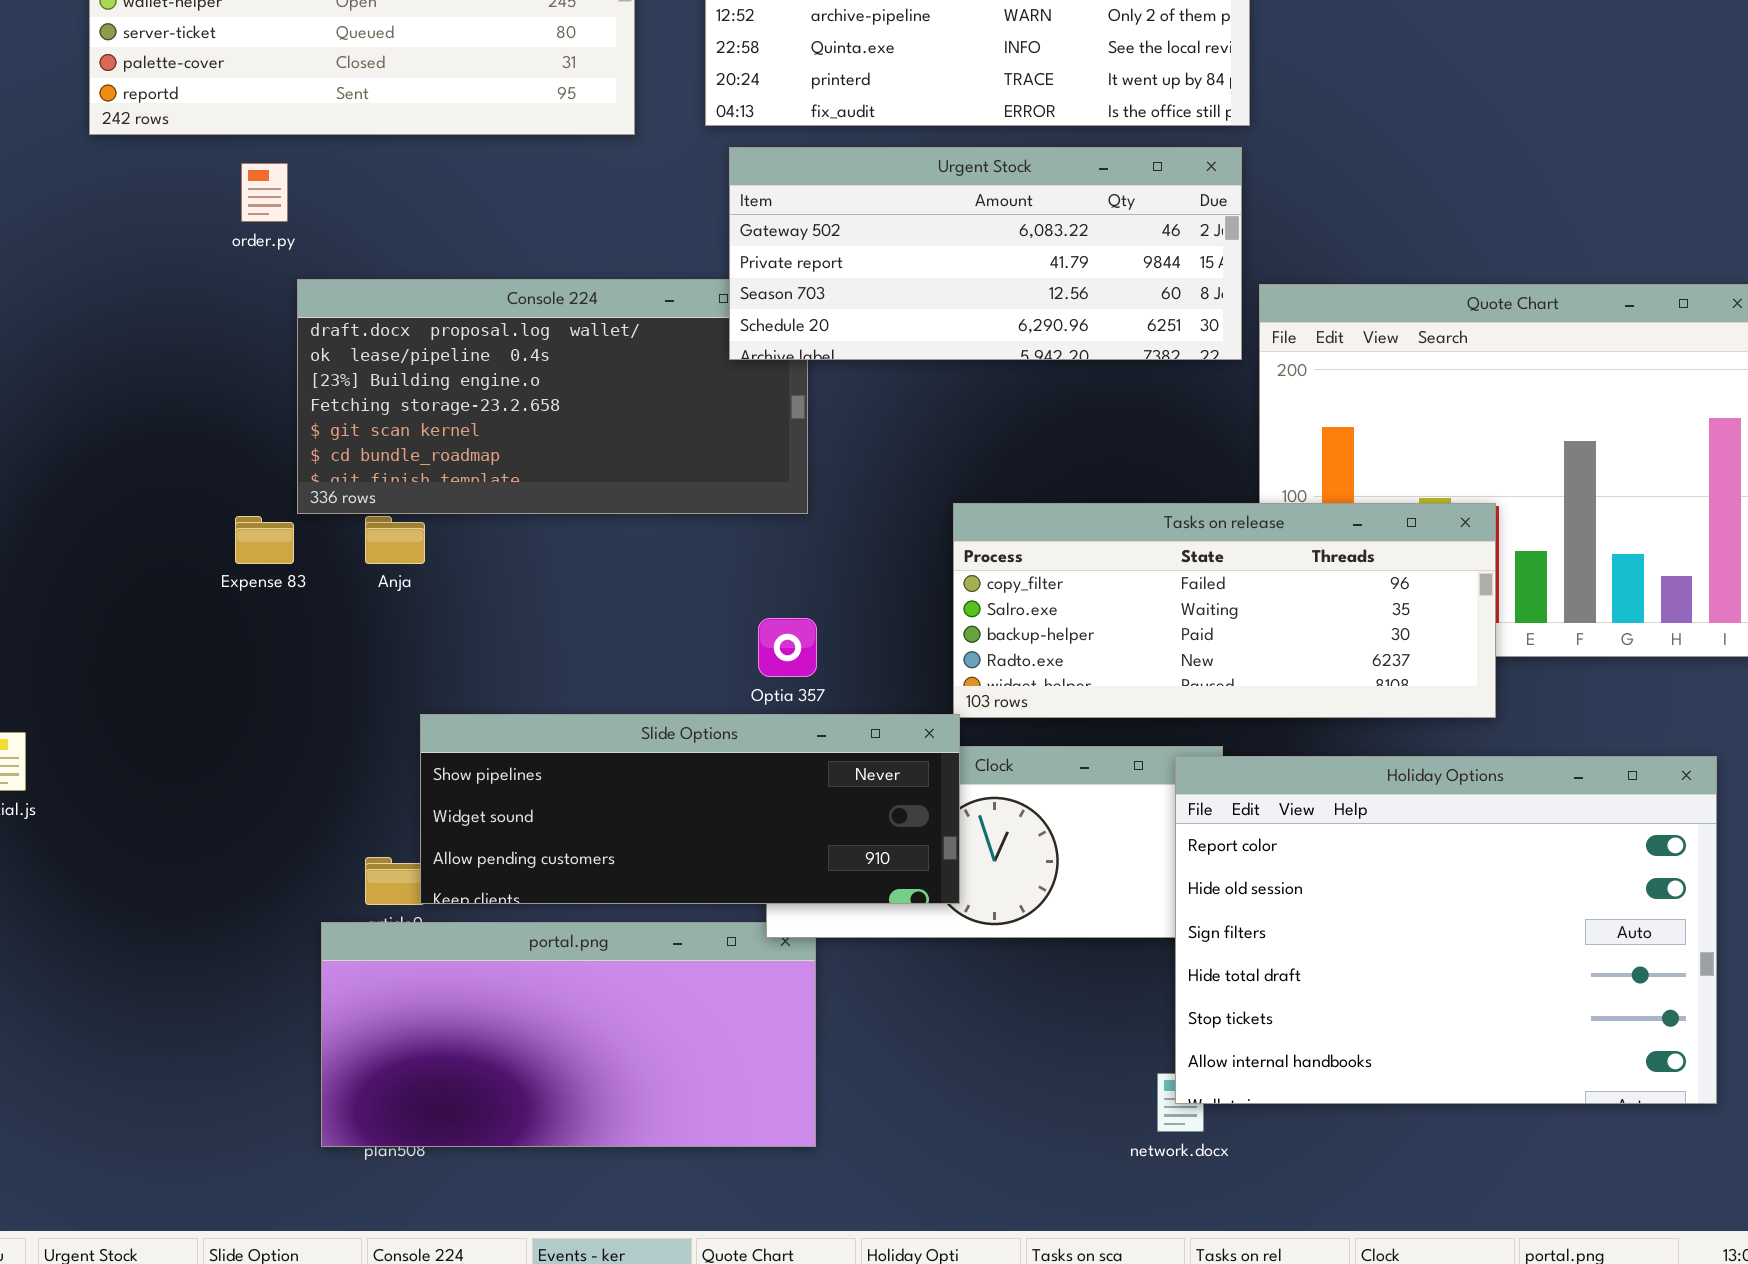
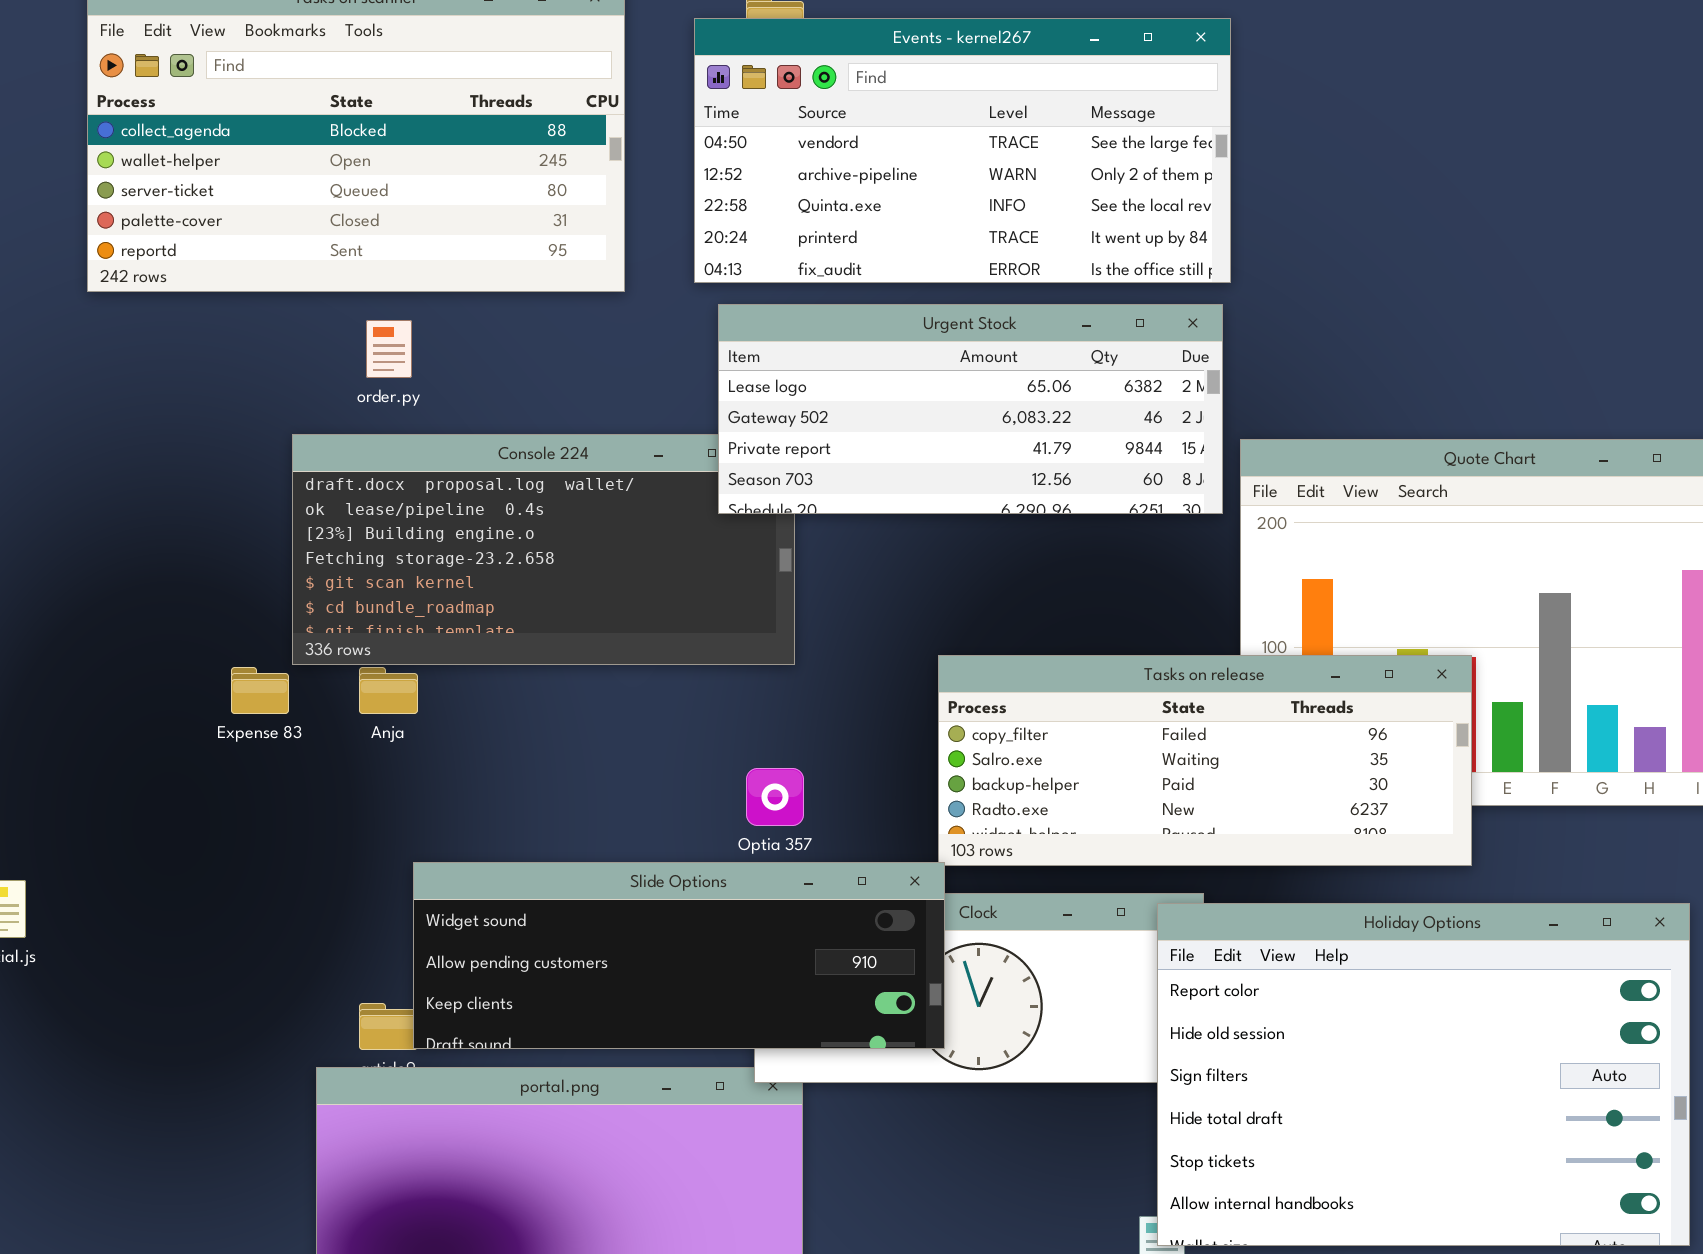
Urgent Stock: [729,147,1242,360] -> [718,304,1223,514], scrolled up 1 row
order.py: [241,163,288,222] -> [366,320,412,378], moved
Slide Options: [420,714,960,904] -> [413,862,945,1049], scrolled down 1 row

